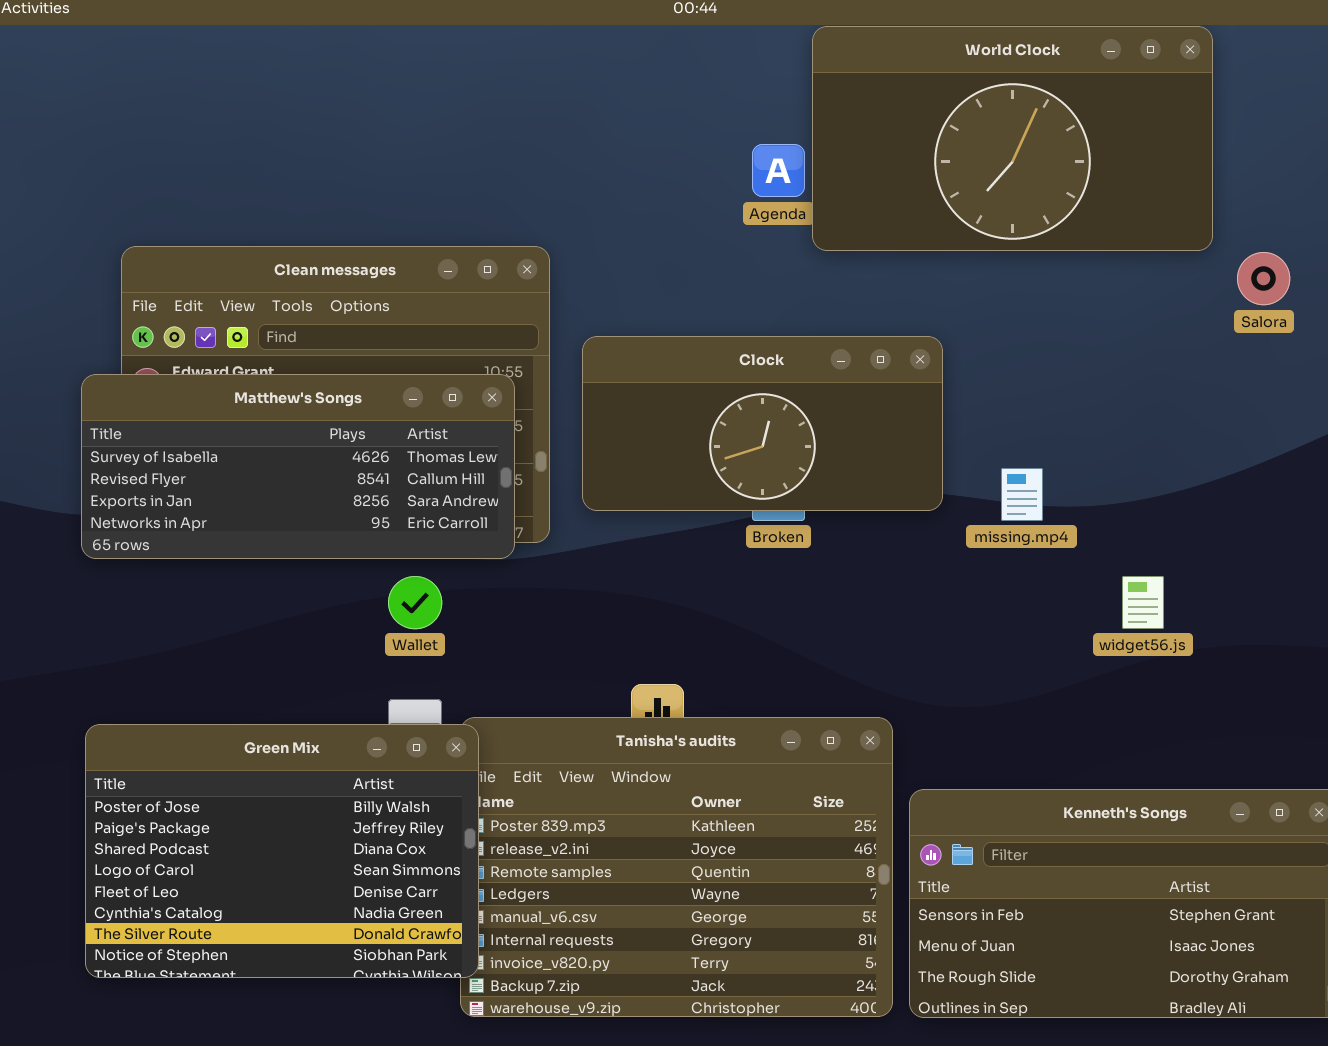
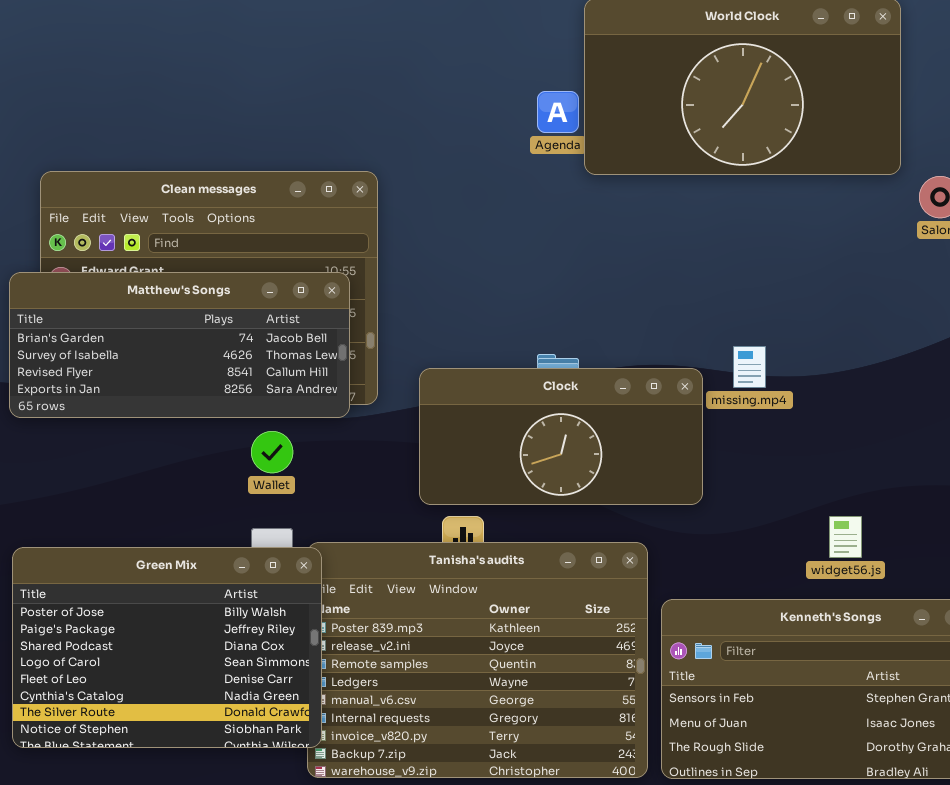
Clock: [582,336,943,511] -> [419,368,703,505], moved
Matthew's Songs: [81,374,515,559] -> [9,272,350,418], scrolled up 1 row
widget56.js: [1122,576,1164,629] -> [829,516,862,558], moved

